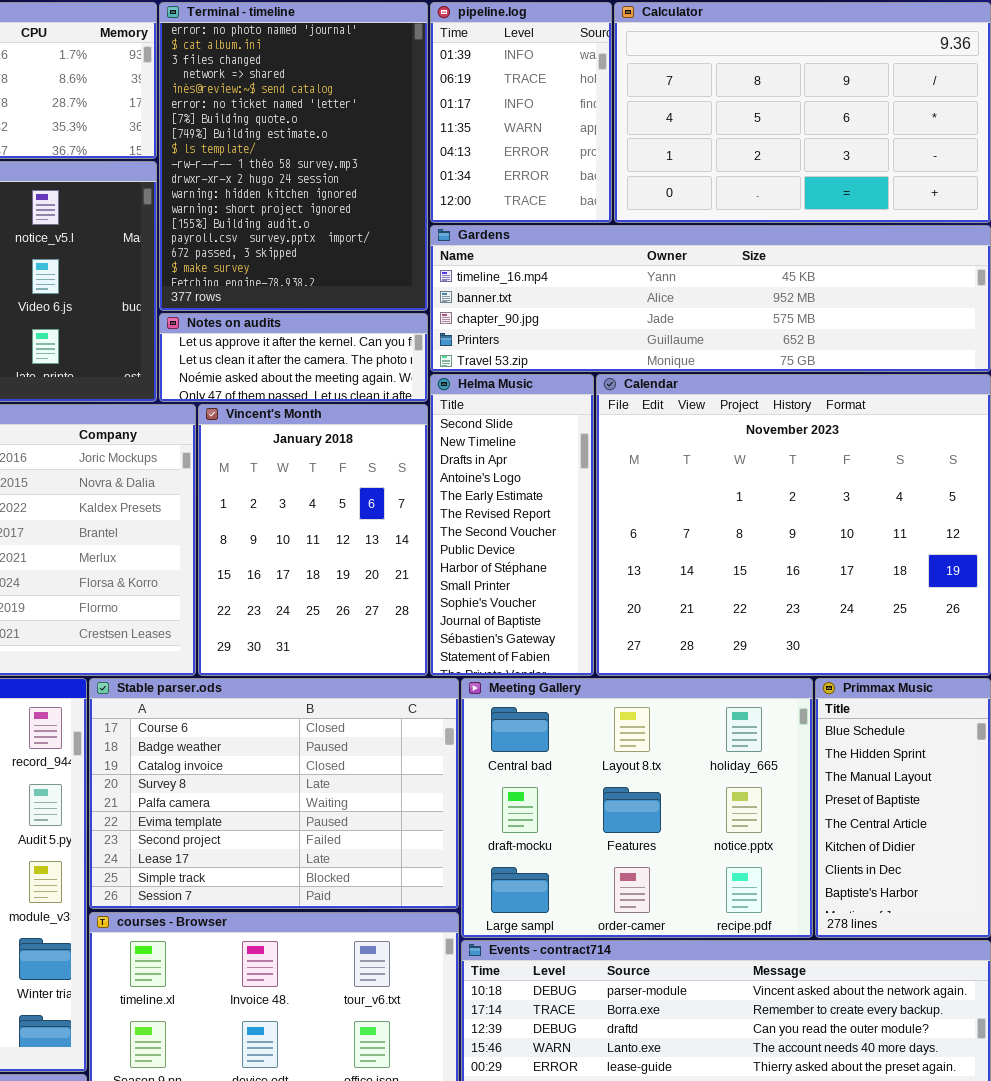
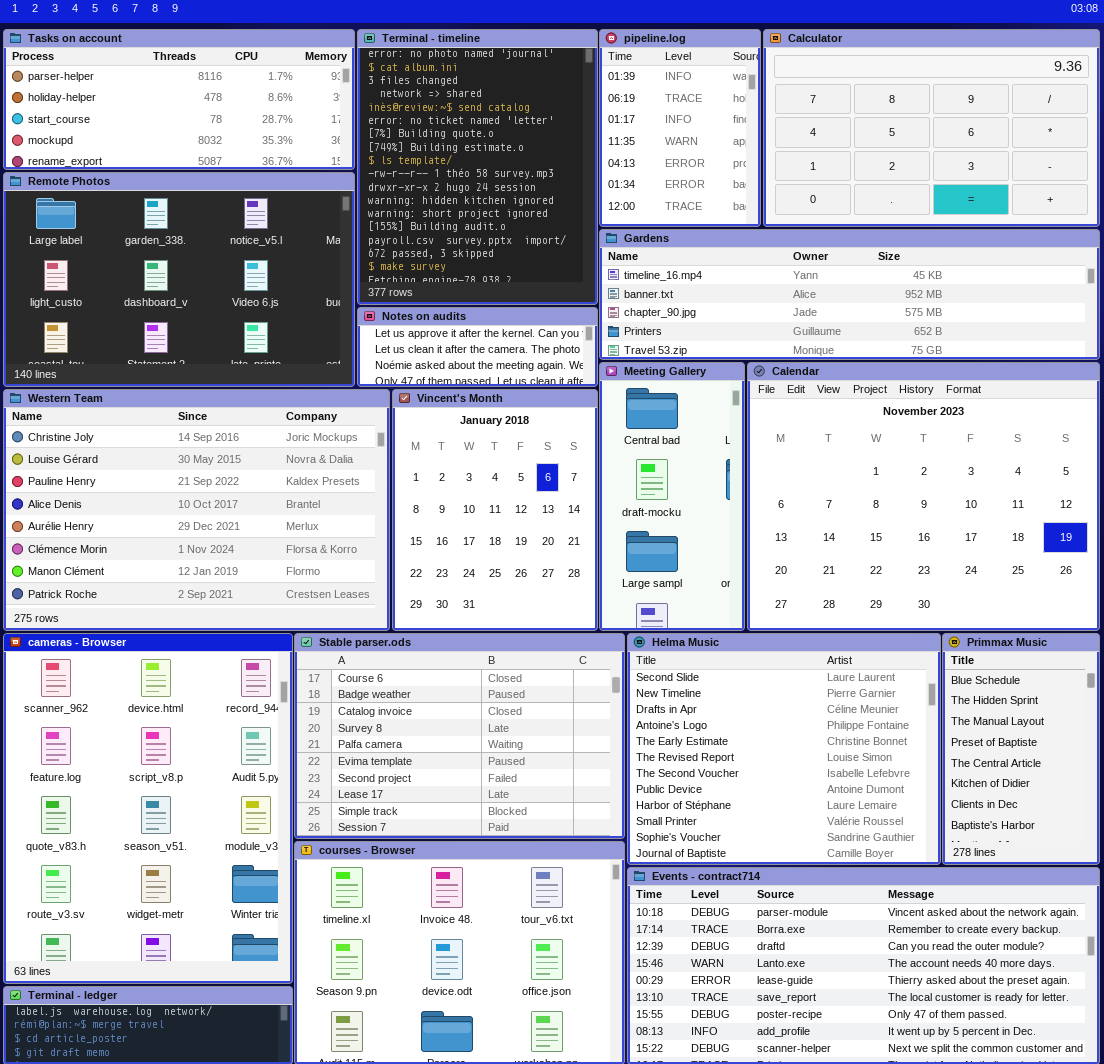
Helma Music: [430,374,594,676] -> [627,633,941,865], moved, resized
Meeting Gallery: [461,678,813,938] -> [599,362,745,631], moved, resized

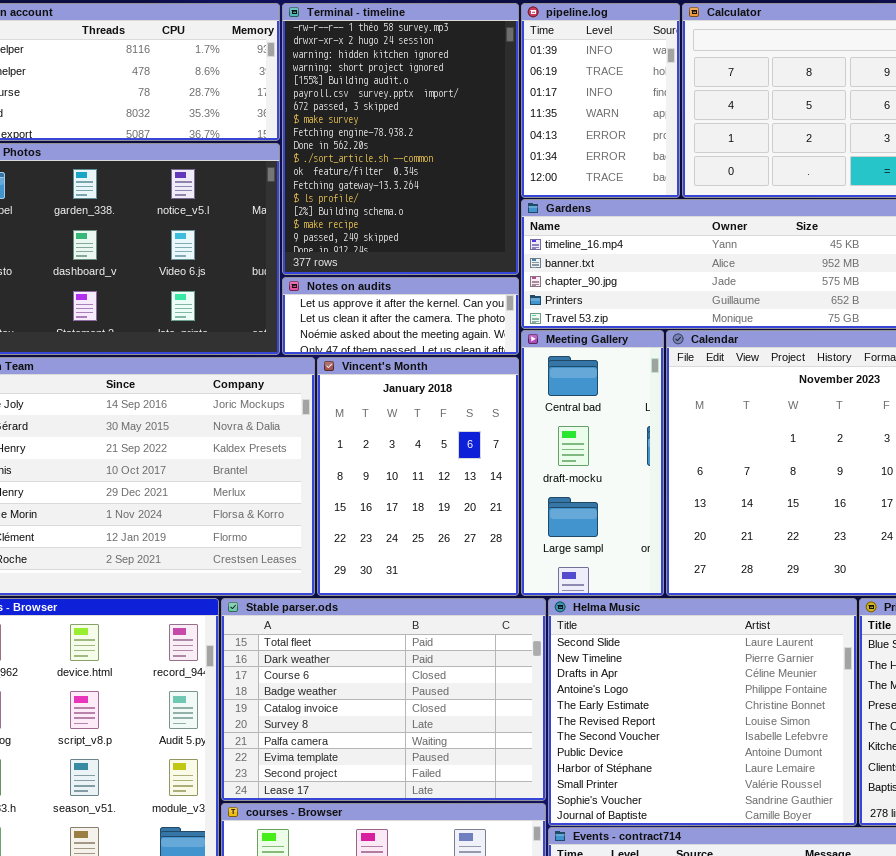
Terminal - timeline: [357,29,598,305] -> [282,3,519,275], scrolled down 9 rows
Stable parser.ods: [294,633,625,839] -> [221,598,546,801], scrolled up 2 rows

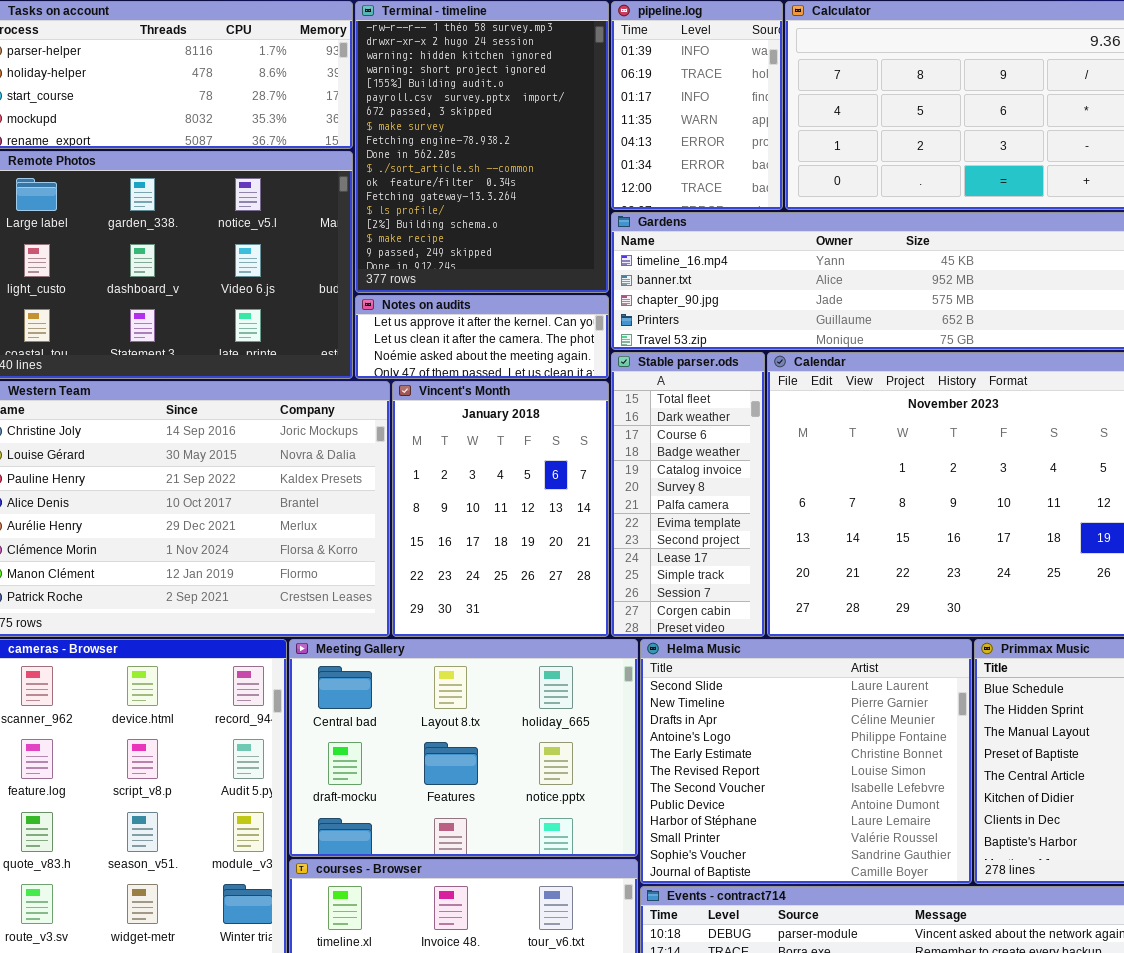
Meeting Gallery: [521,330,664,596] -> [289,639,638,857], moved, resized
Stable parser.ods: [221,598,546,801] -> [611,352,765,637], moved, resized

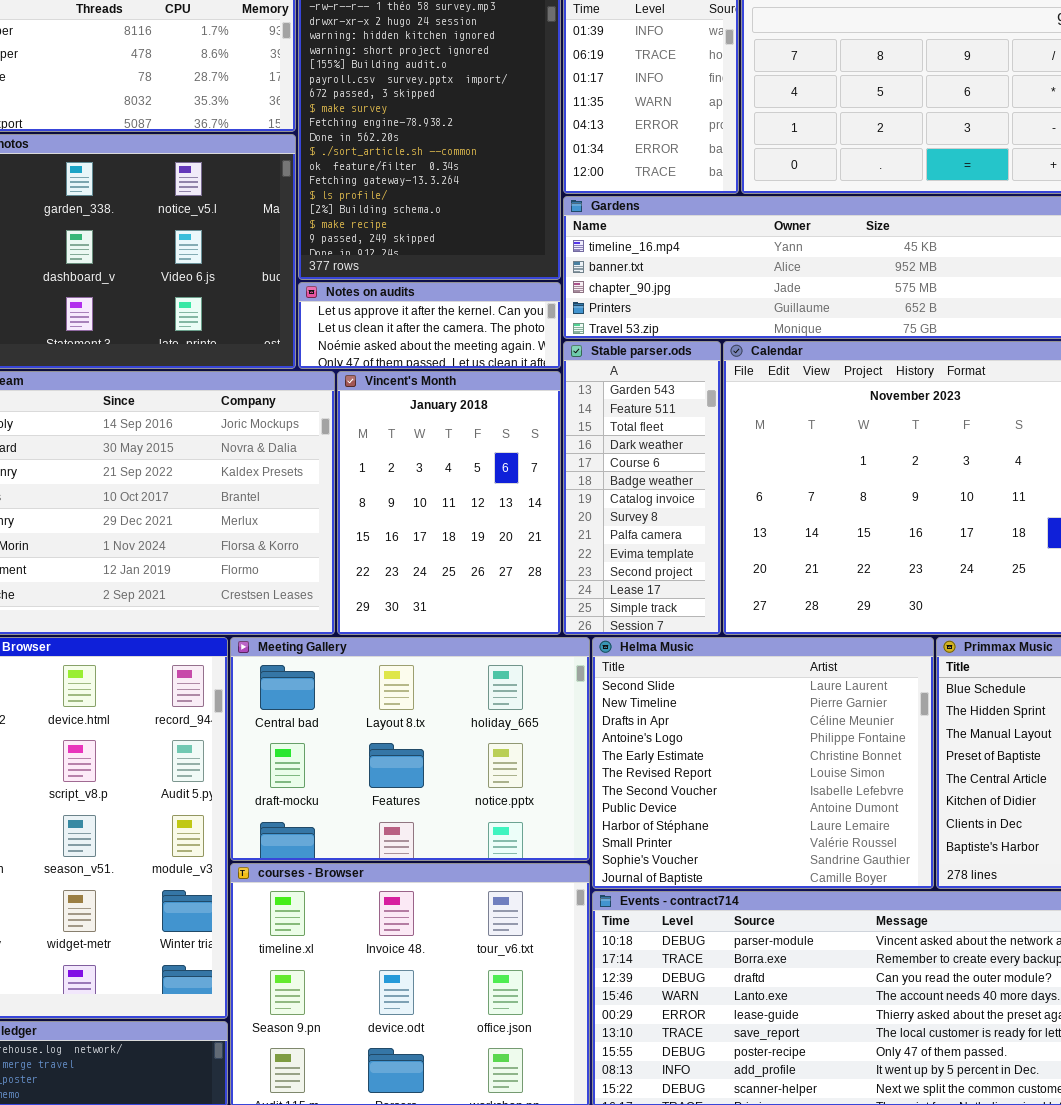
Stable parser.ods: [611,352,765,637] -> [563,341,721,635], scrolled up 2 rows

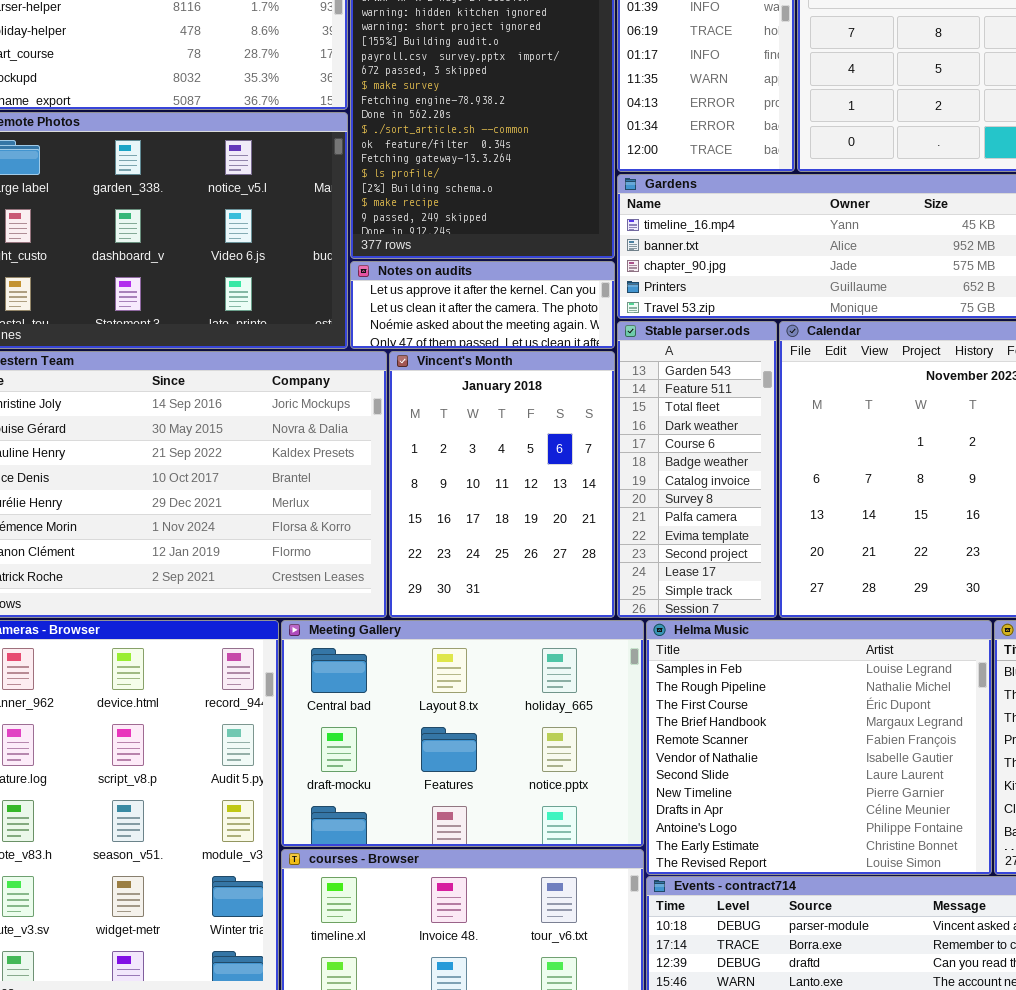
Helma Music: [592,637,934,889] -> [646,620,992,875], scrolled up 6 rows

